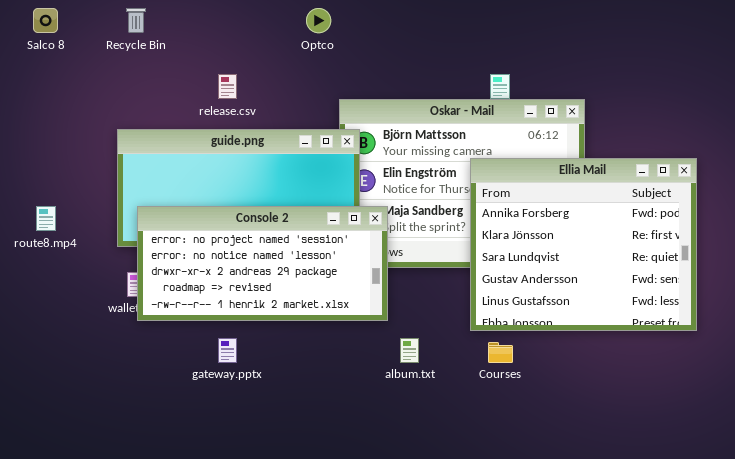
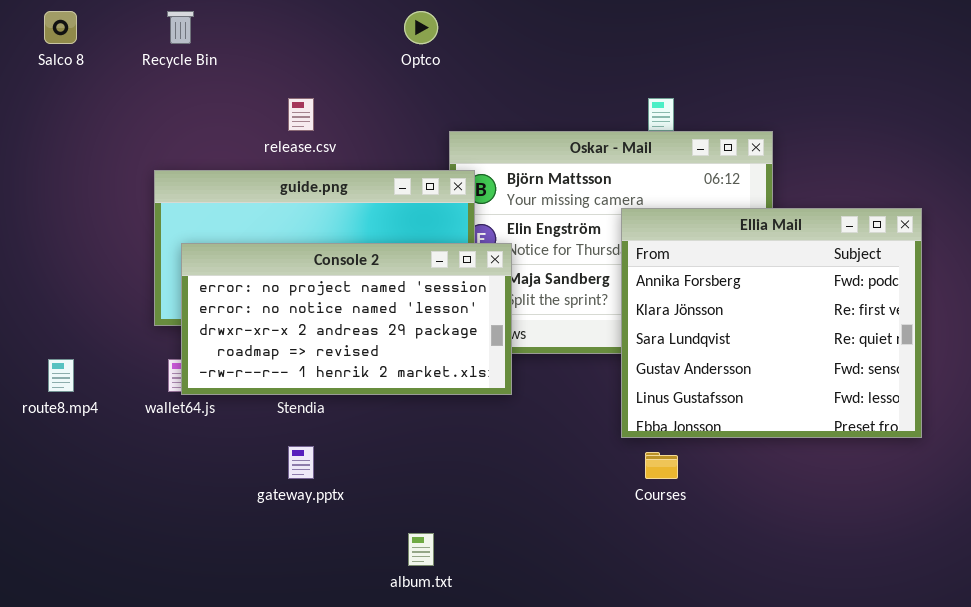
route8.mp4: [36,206,56,231] -> [48,359,74,392], moved
Console 2: [137,206,388,321] -> [181,243,512,395], moved
album.txt: [400,338,419,363] -> [408,533,434,566], moved

